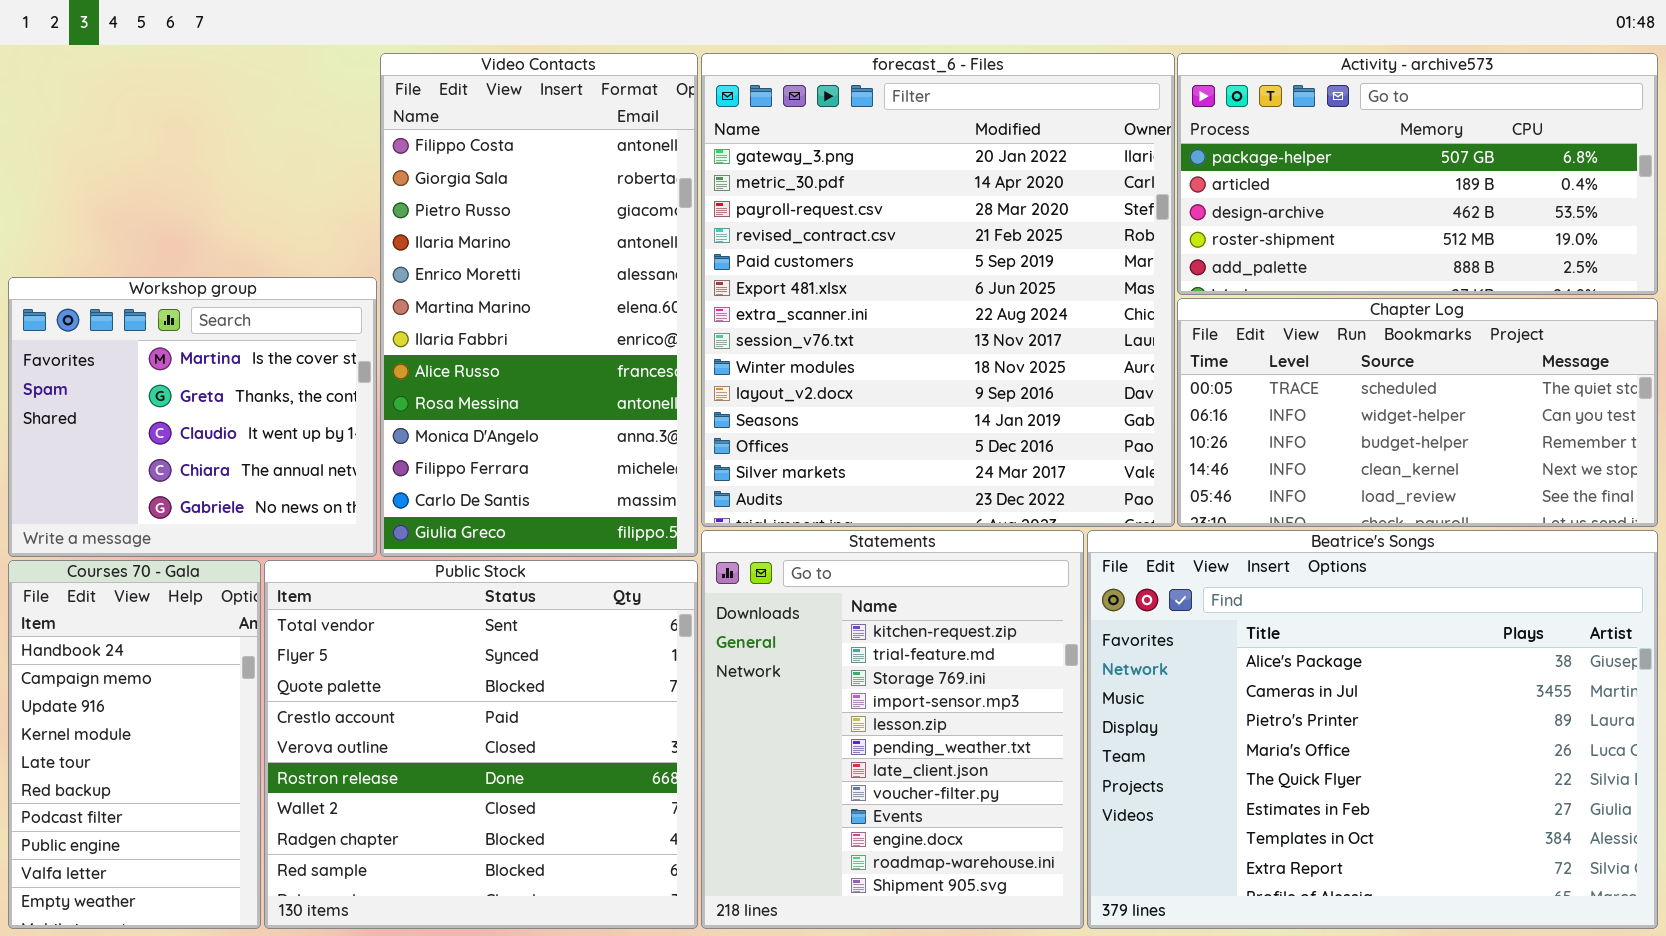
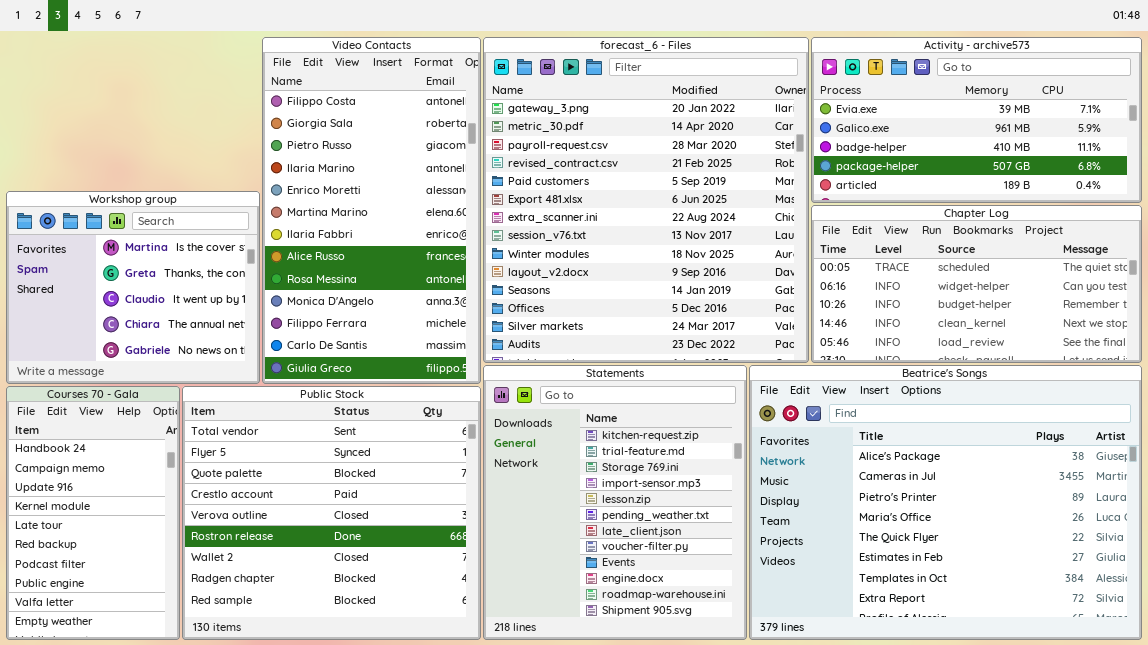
Activity - archive573: [1177,53,1658,295] -> [811,37,1142,203], scrolled up 3 rows

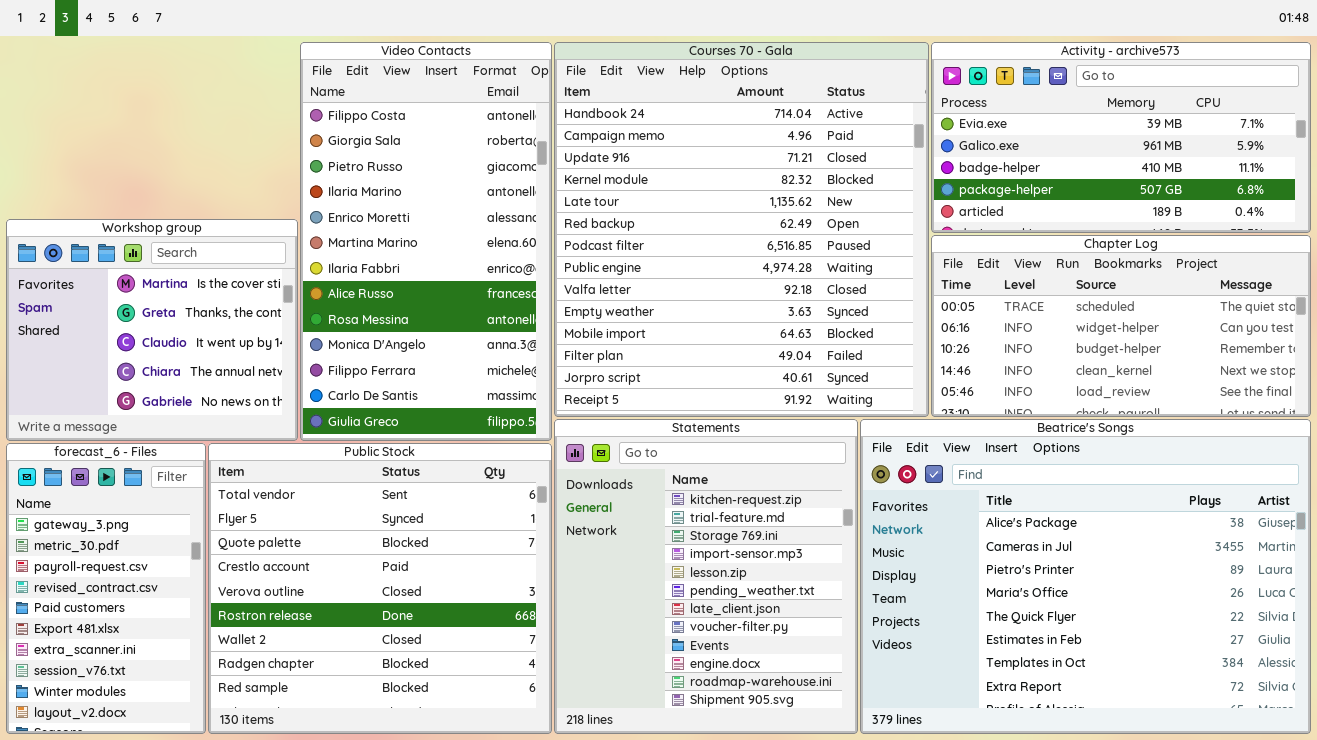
forecast_6 - Files: [483,37,809,363] -> [6,443,206,734], moved, resized
Courses 70 - Gala: [6,386,180,640] -> [554,42,929,417], moved, resized

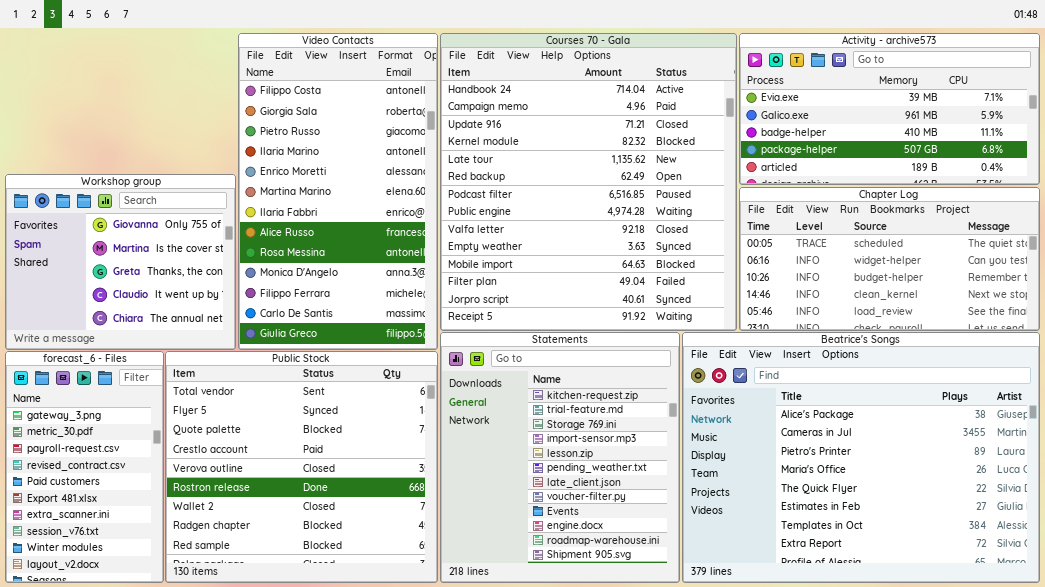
Workshop group: [6,219,298,441] -> [5,174,236,350], scrolled up 1 row

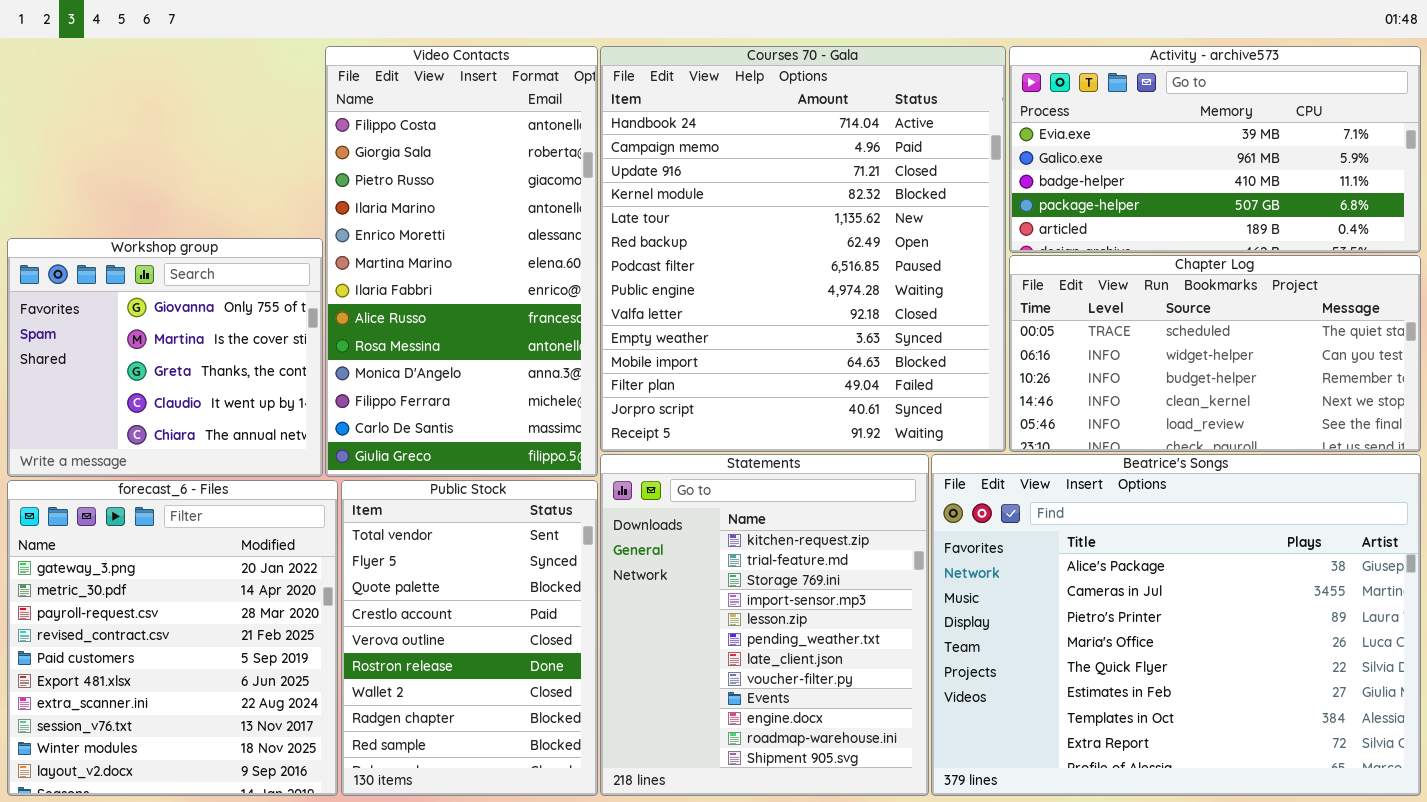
forecast_6 - Files: [5,351,164,583] -> [7,480,338,796], resized
Public Stock: [165,351,438,583] -> [341,480,598,796], resized

